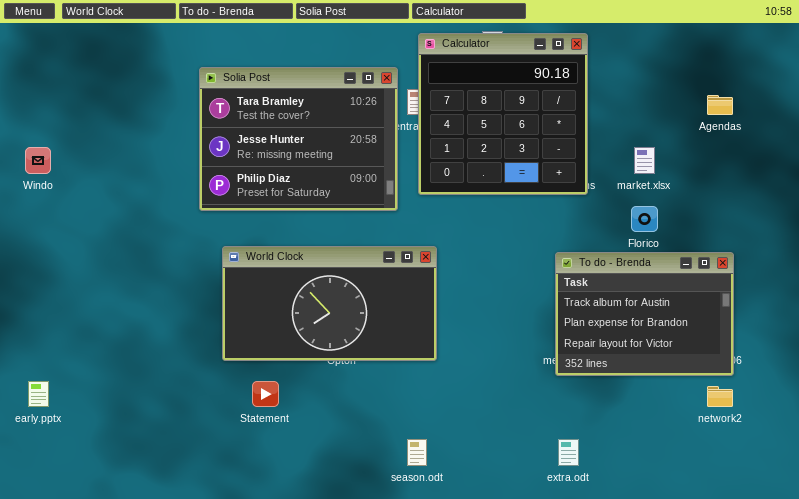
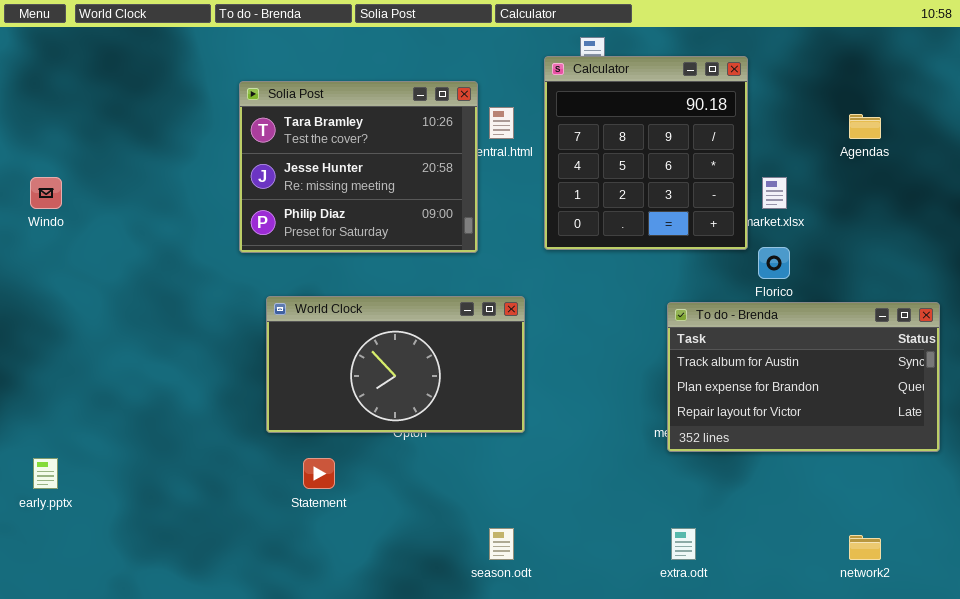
Calculator: [418,33,588,195] -> [544,56,748,250], moved
To do - Brenda: [555,252,734,376] -> [667,302,940,452], resized
network2: [707,386,733,407] -> [849,535,881,560], moved

